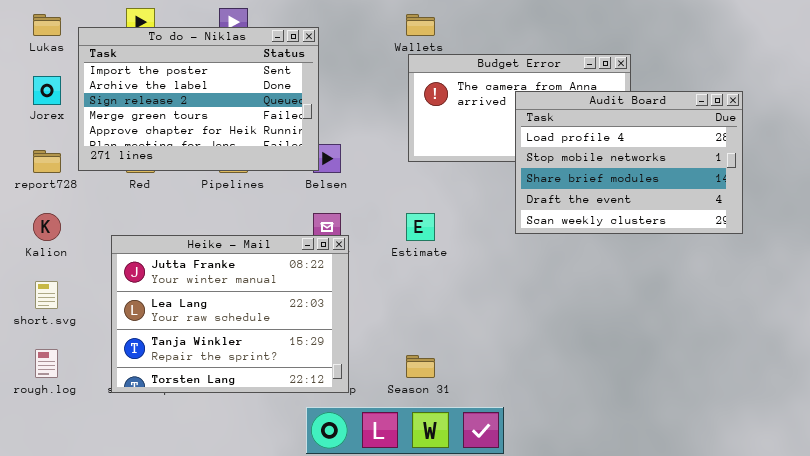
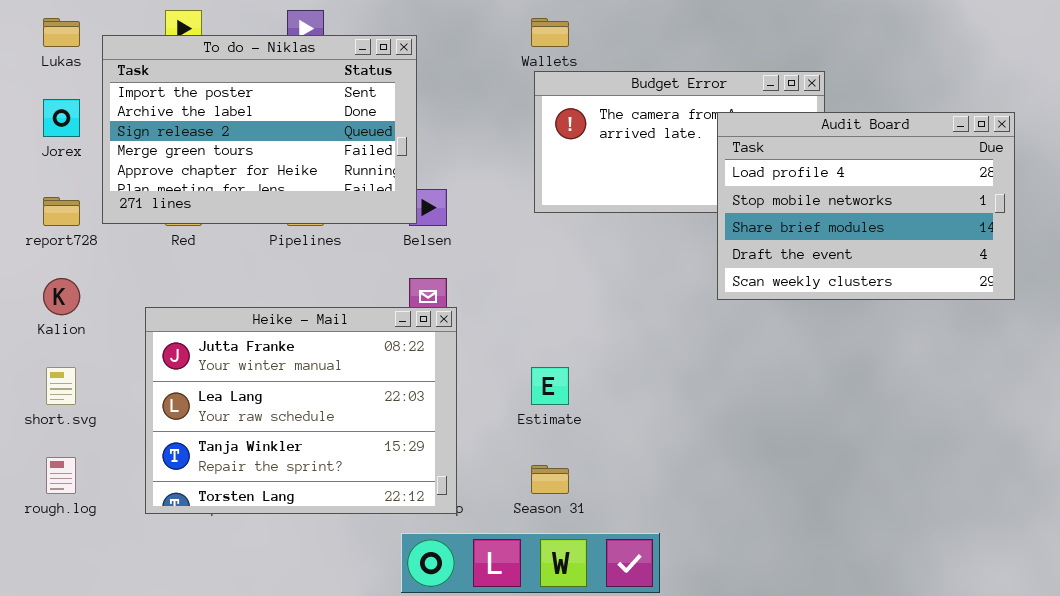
Audit Board: [515,91,743,234] -> [717,112,1015,300], moved
Estimate: [406,213,435,241] -> [531,367,569,405], moved

